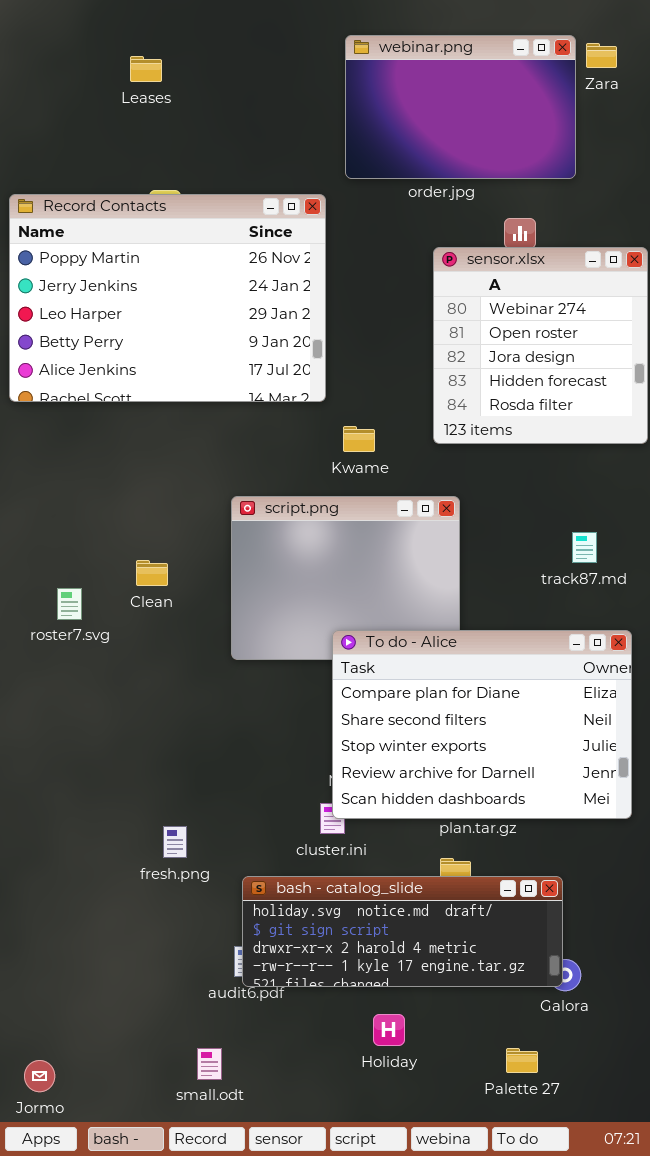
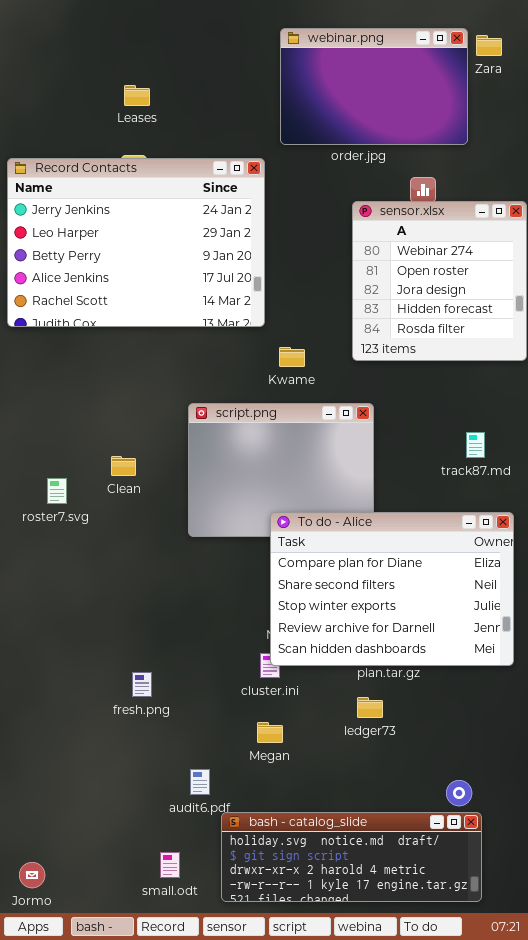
Leases: [130,56,162,82] -> [124,85,150,106], moved
Record Contacts: [9,194,326,402] -> [7,158,265,327], scrolled down 1 row
bash - catalog_slide: [242,876,563,987] -> [221,812,482,902], moved

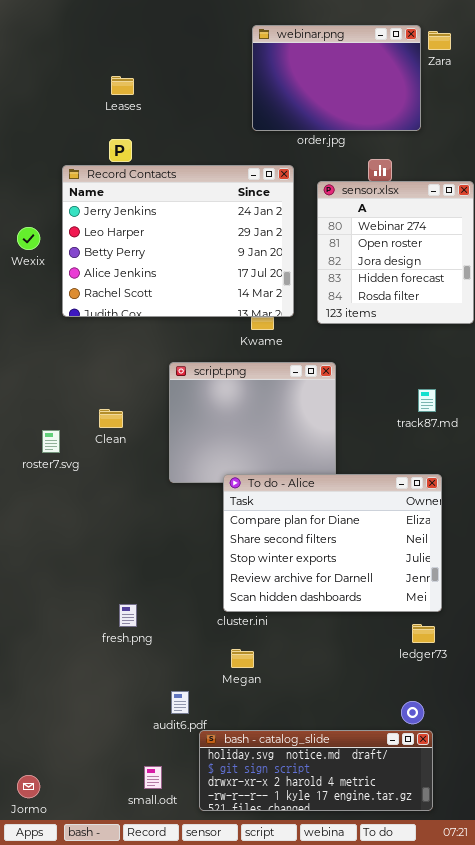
Record Contacts: [7,158,265,327] -> [62,165,294,317], moved
To do - Alice: [270,512,514,666] -> [223,474,442,612], moved
ledger73: [357,697,383,718] -> [412,624,435,643], moved

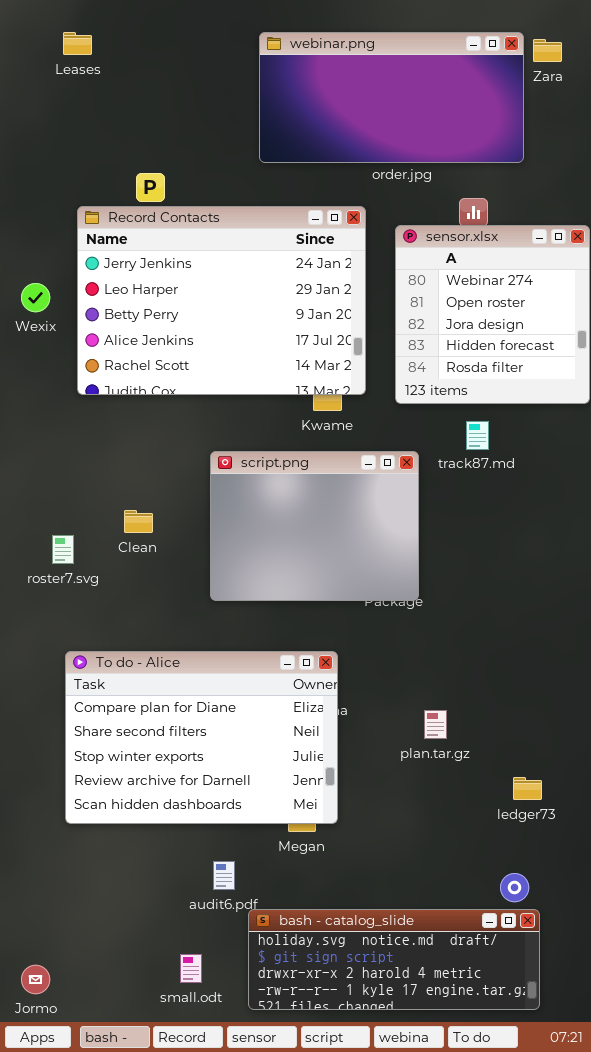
webinar.png: [252,25,421,131] -> [259,32,524,163], resized
Leases: [111,76,134,95] -> [63,32,92,55], moved
track87.md: [418,389,436,412] -> [466,421,489,450], moved
To do - Alice: [223,474,442,612] -> [65,651,338,824], moved

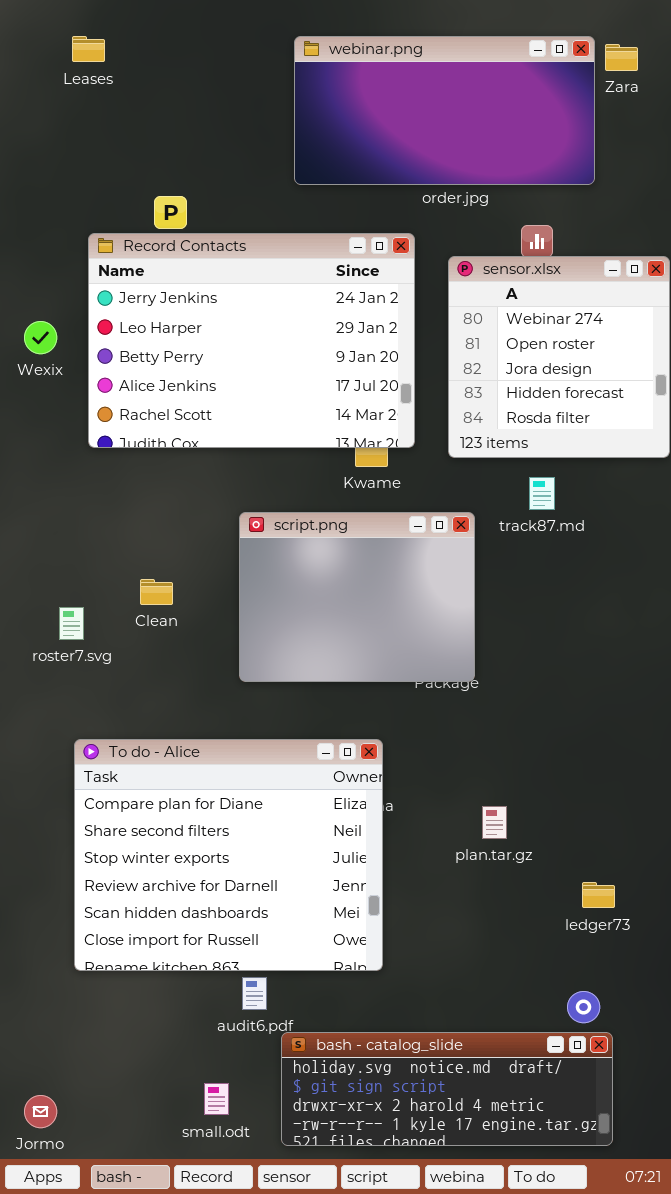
To do - Alice: [65,651,338,824] -> [74,739,383,971], resized

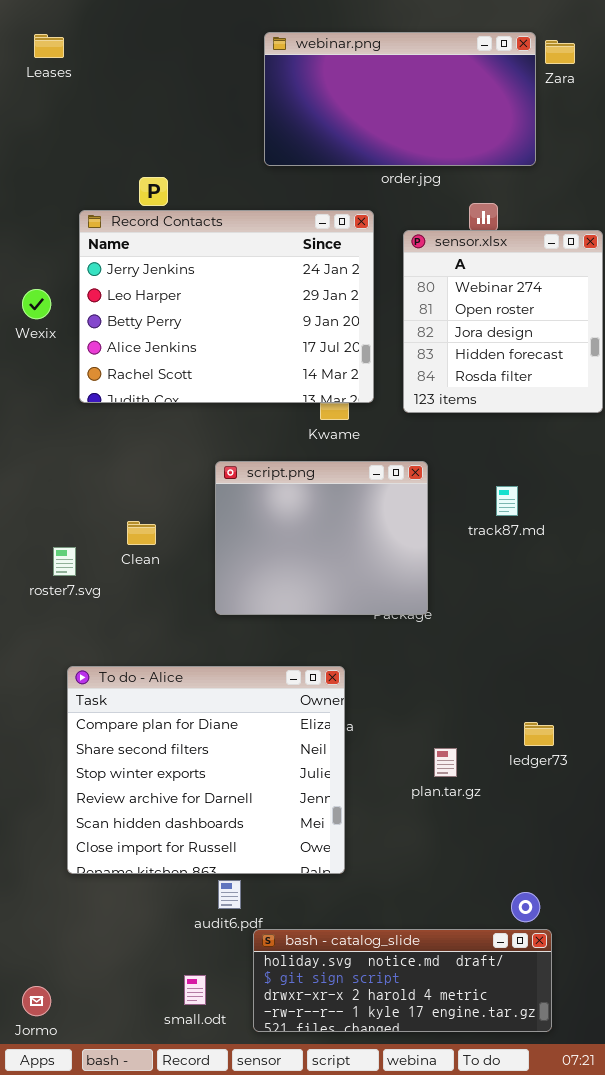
Leases: [72,36,105,62] -> [34,34,64,58], moved
track87.md: [529,477,555,510] -> [496,486,518,516], moved
plan.tar.gz: [482,806,507,839] -> [434,748,457,777], moved
ledger73: [582,882,615,908] -> [524,722,554,746], moved

